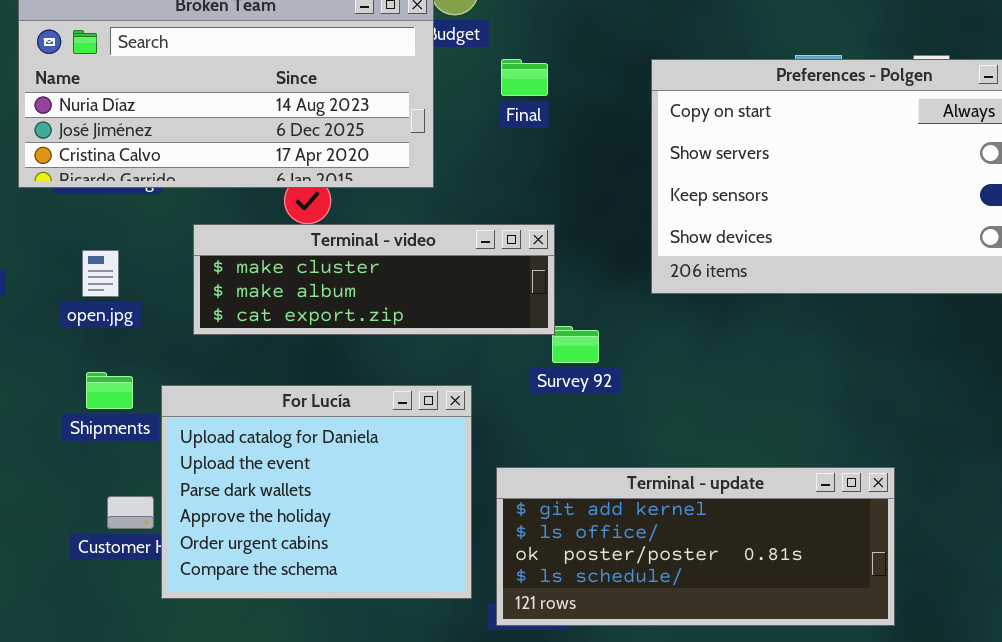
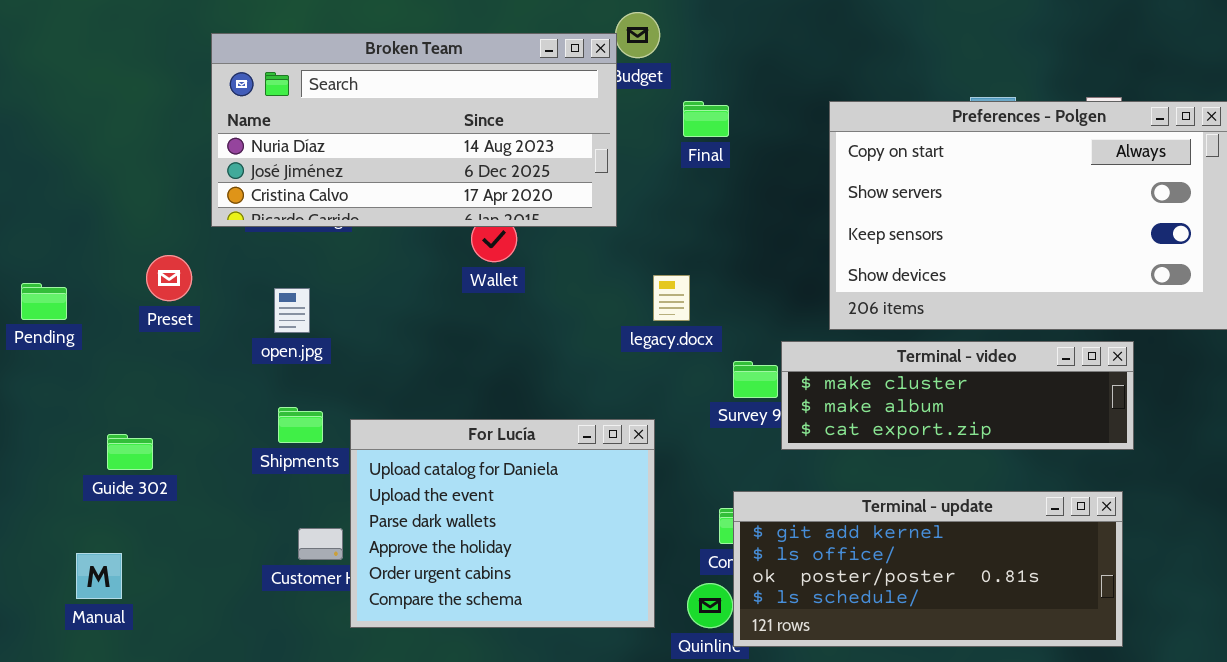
Terminal - video: [193,224,555,335] -> [781,341,1134,450], moved
Terminal - update: [496,467,895,626] -> [733,491,1123,647], moved

